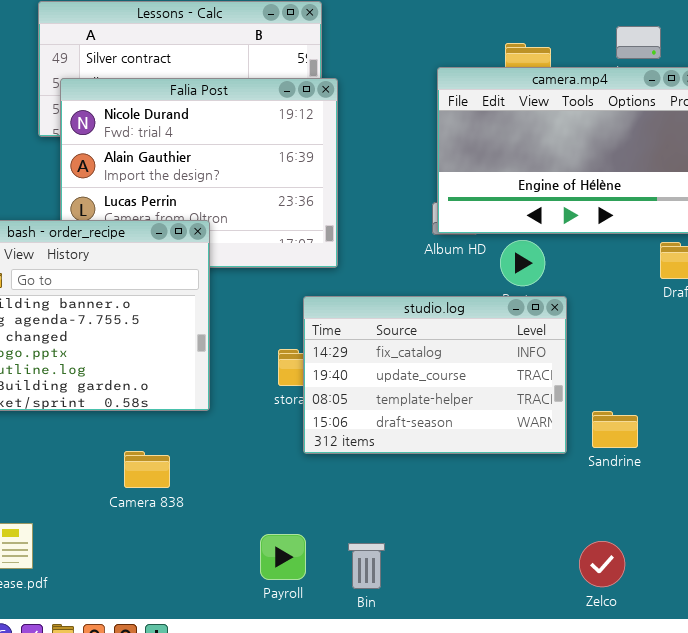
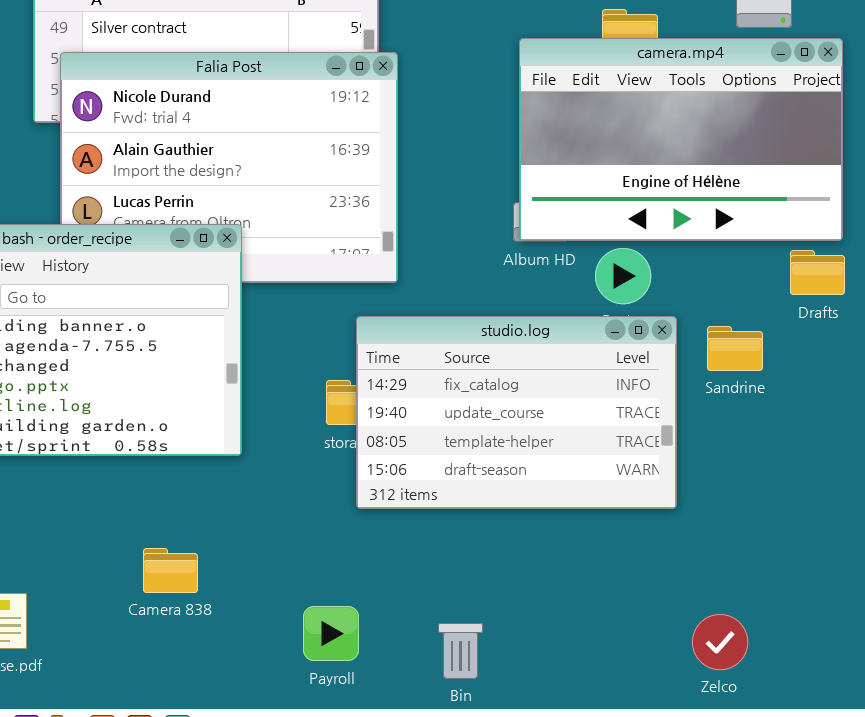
Sandrine: [592,411,638,448] -> [707,326,763,371], moved
Camera 838: [124,451,170,488] -> [143,548,198,593], moved
Bin: [348,543,385,589] -> [438,623,483,679], moved

